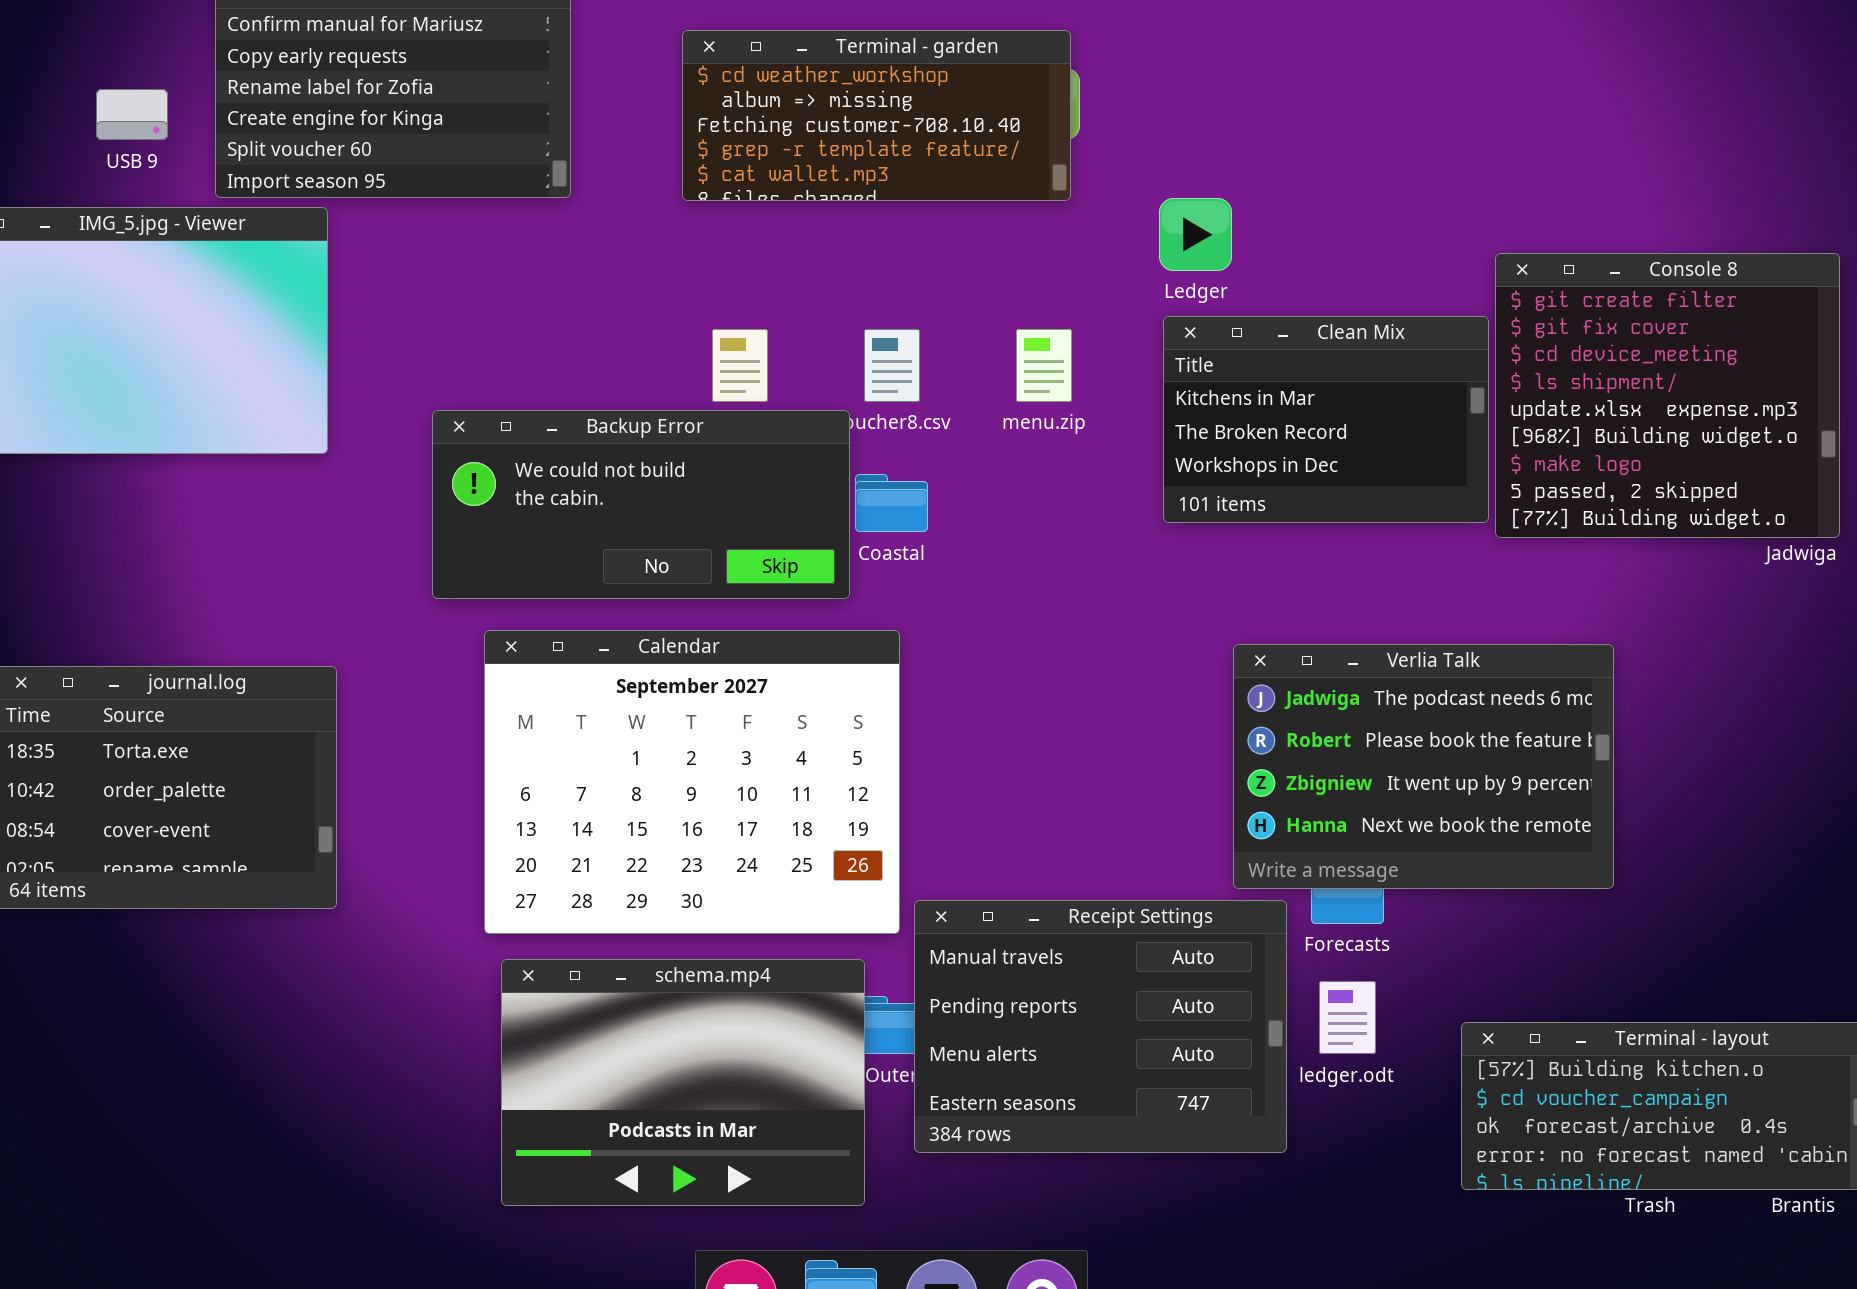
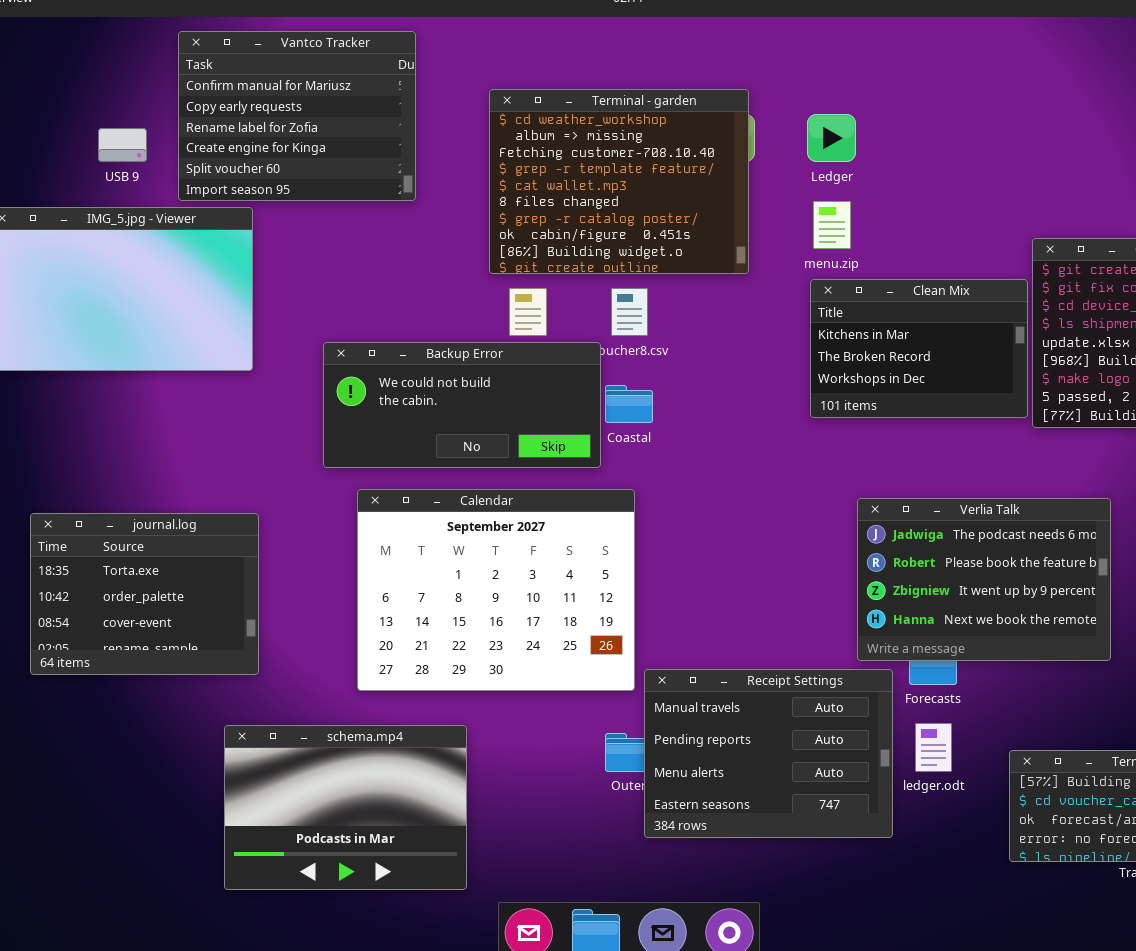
Terminal - garden: [682,30,1071,201] -> [489,89,749,274], resized
Ledger: [1159,198,1232,271] -> [807,114,856,162], moved
menu.zip: [1016,329,1072,402] -> [813,201,851,249], moved
schema.mp4: [501,959,865,1206] -> [224,725,467,890], moved

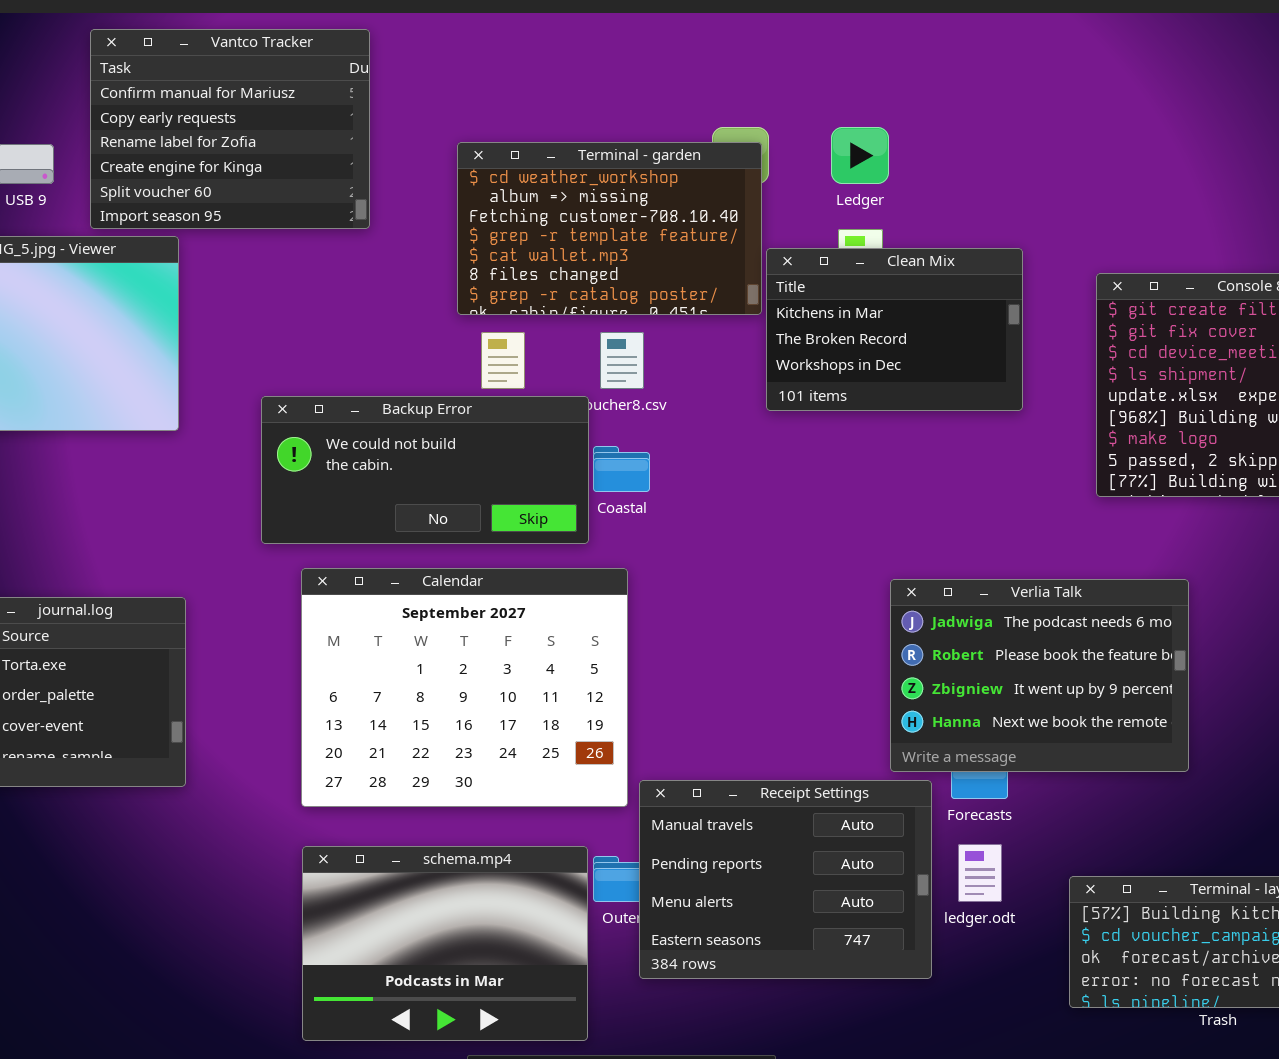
Terminal - garden: [489,89,749,274] -> [457,142,762,315], resized
Clean Mix: [810,279,1028,418] -> [766,248,1023,411], moved
schema.mp4: [224,725,467,890] -> [302,846,588,1041], moved

